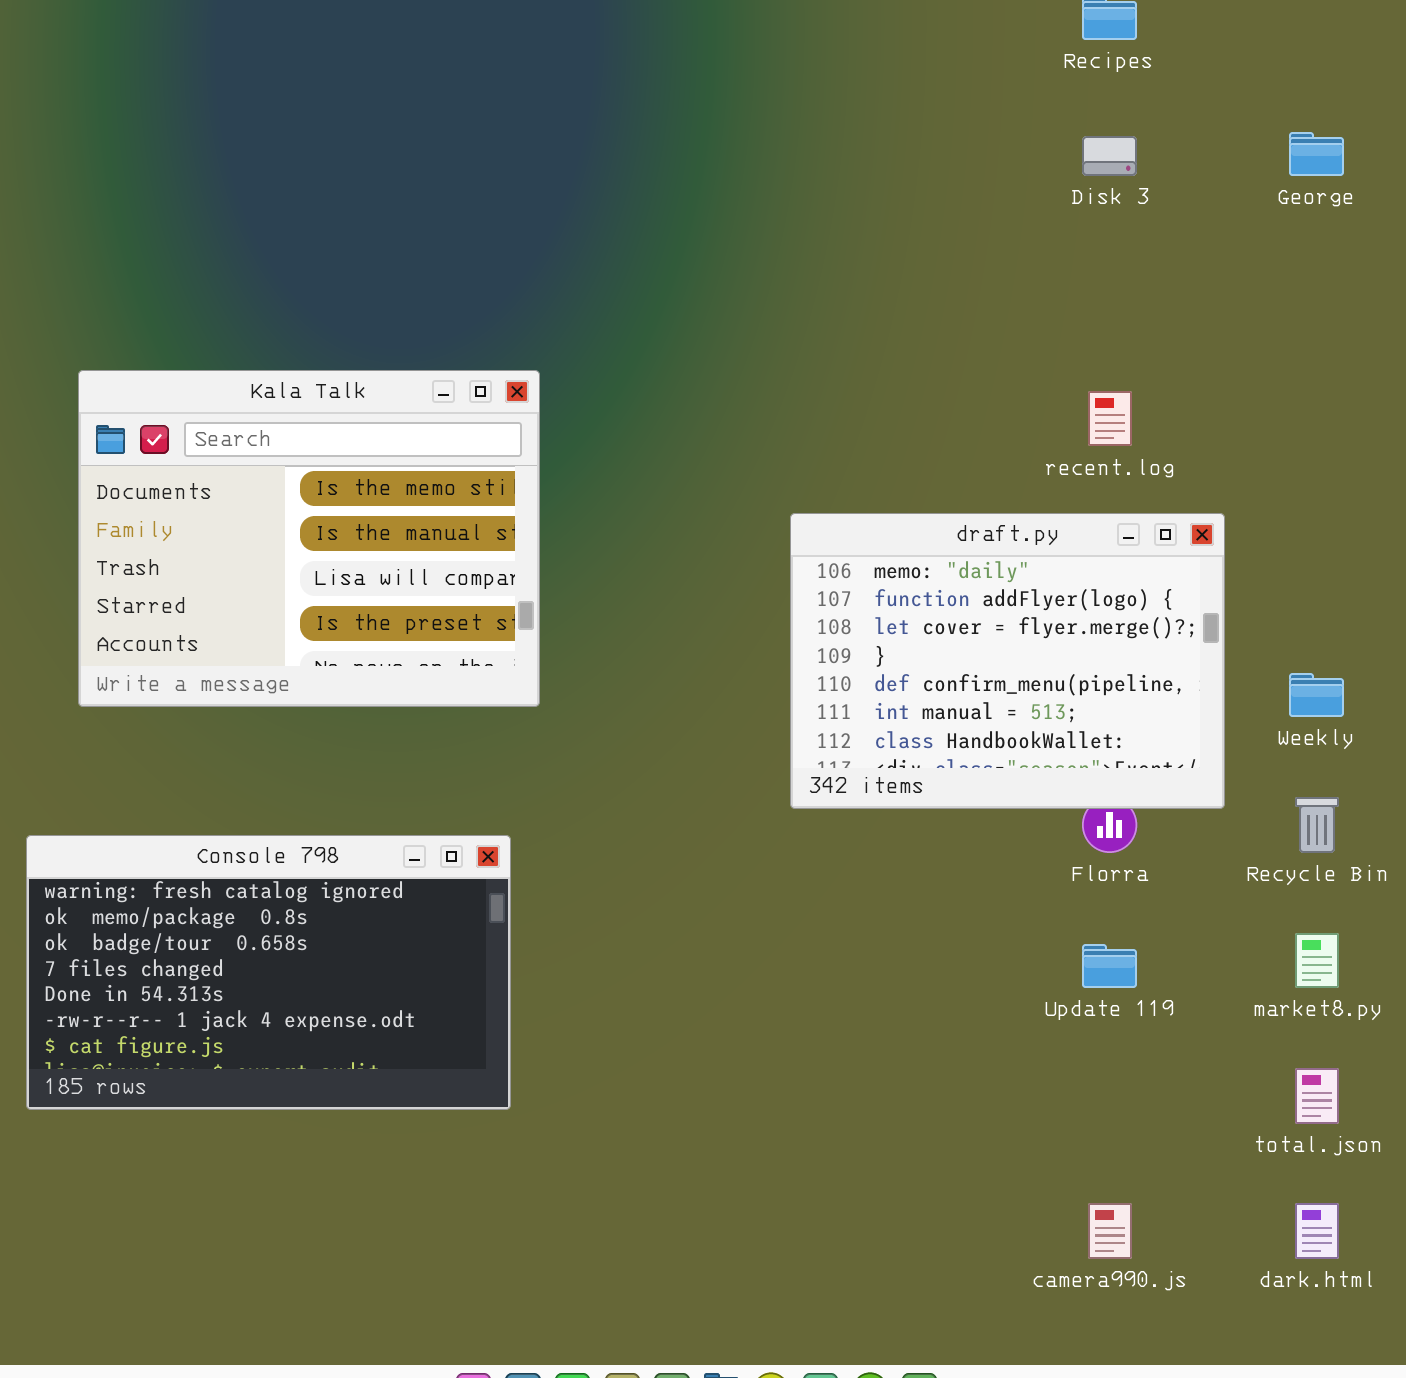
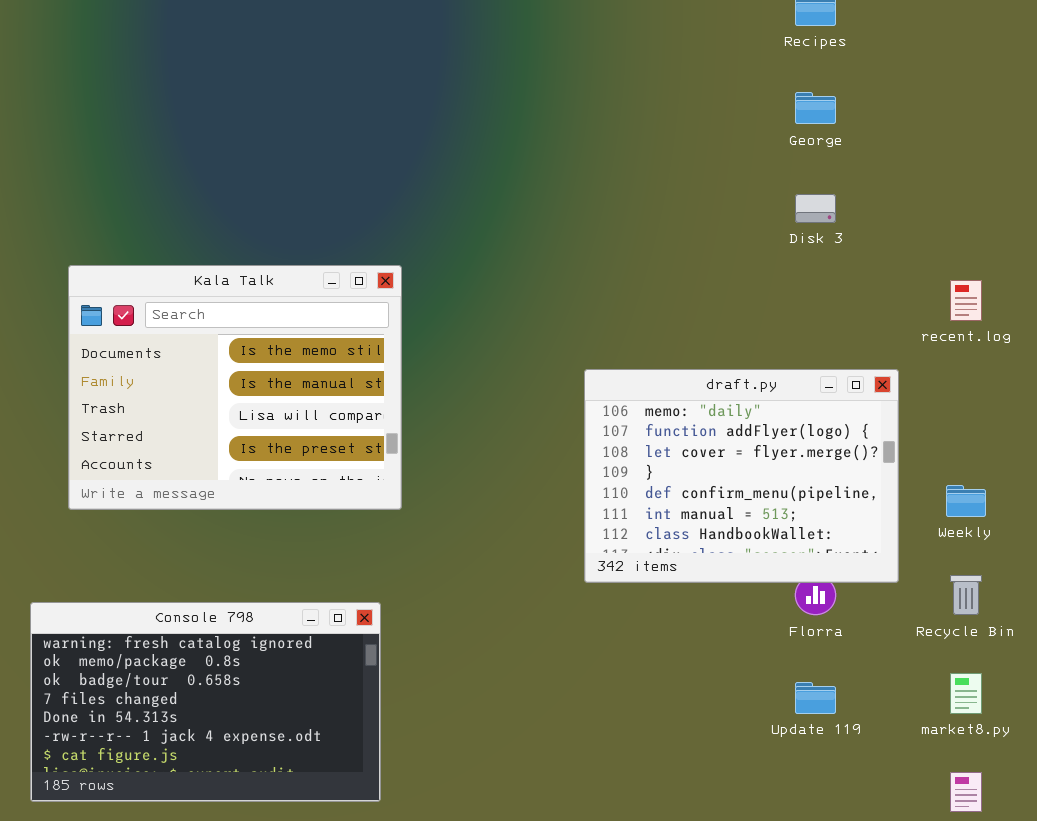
George: [1289,132,1344,176] -> [795,92,836,124], moved
Disk 3: [1082,136,1137,176] -> [795,194,836,223], moved
recent.log: [1088,391,1132,446] -> [950,280,982,321], moved

